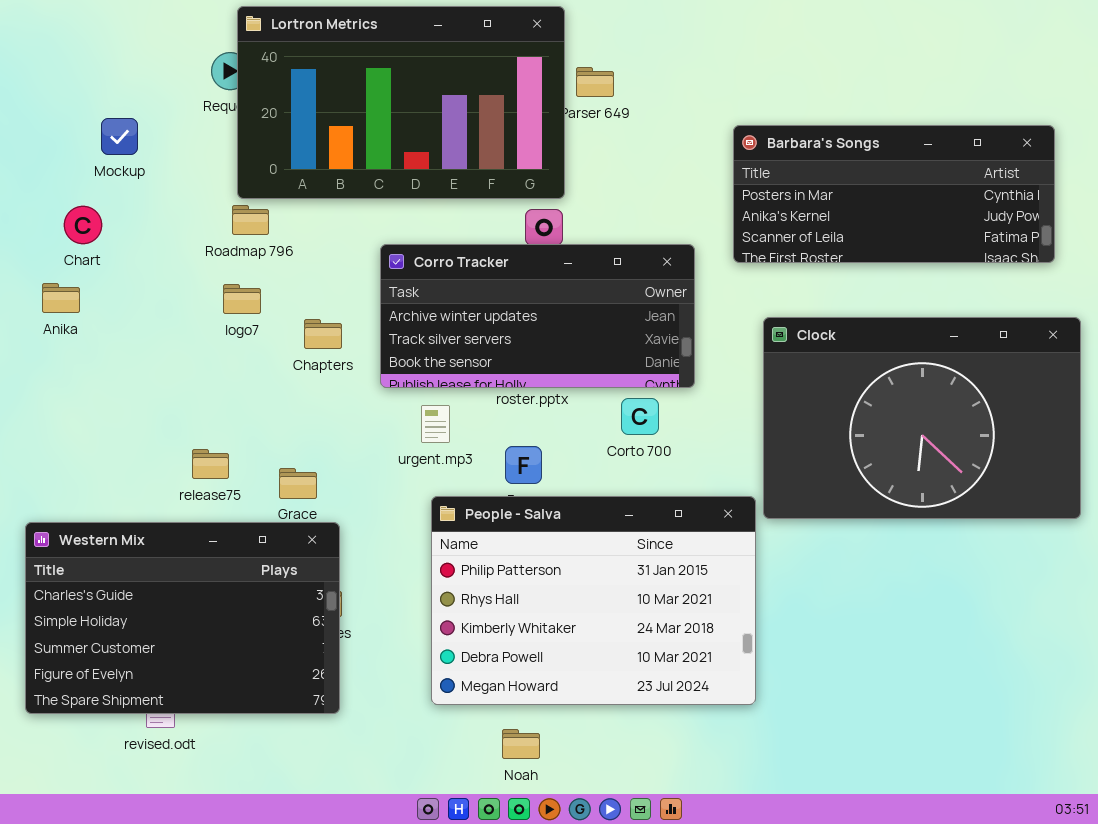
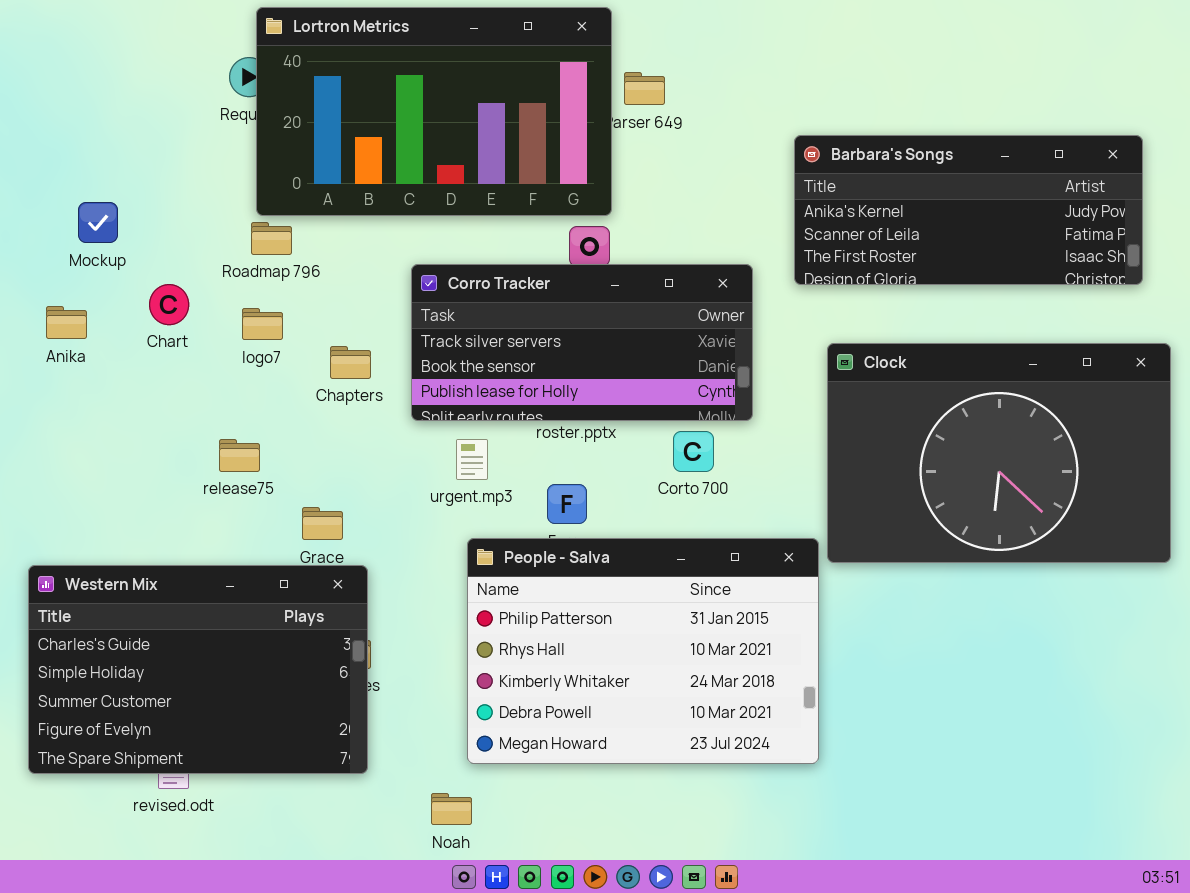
Mockup: [101,118,138,155] -> [78,202,118,243], moved
Barbara's Songs: [733,125,1055,263] -> [794,135,1143,285], scrolled down 1 row
Chart: [64,206,102,244] -> [149,284,189,325], moved
Corro Tracker: [380,244,695,388] -> [411,264,753,421], scrolled down 1 row
release75: [192,449,229,479] -> [219,439,260,472], moved
Noah: [502,729,540,759] -> [431,793,472,825], moved

